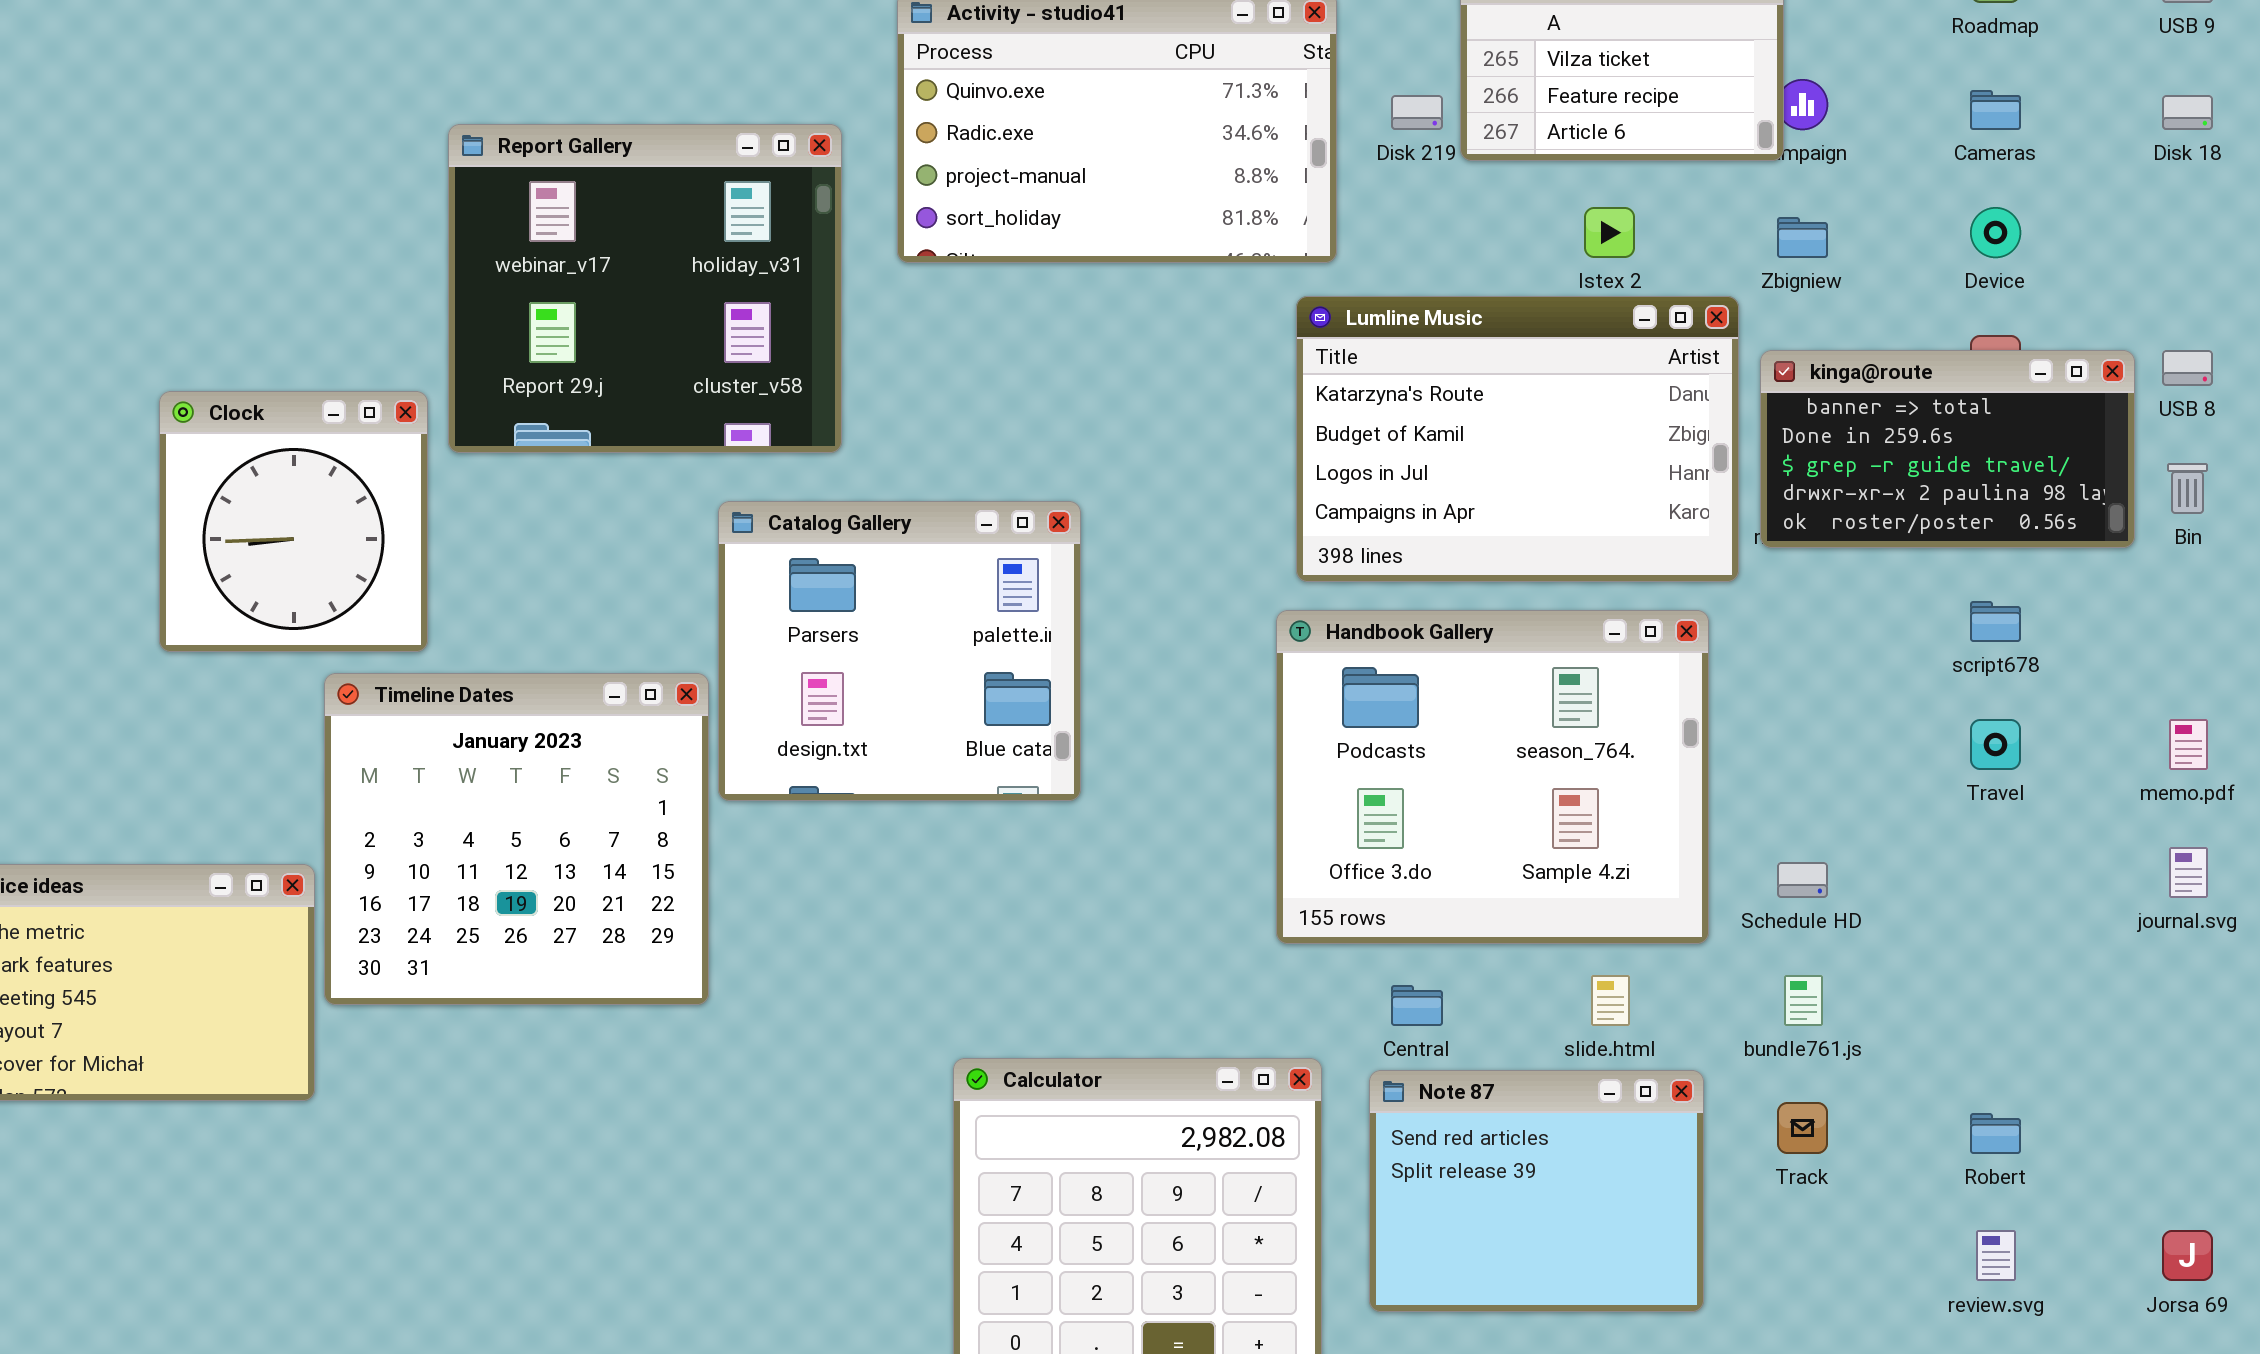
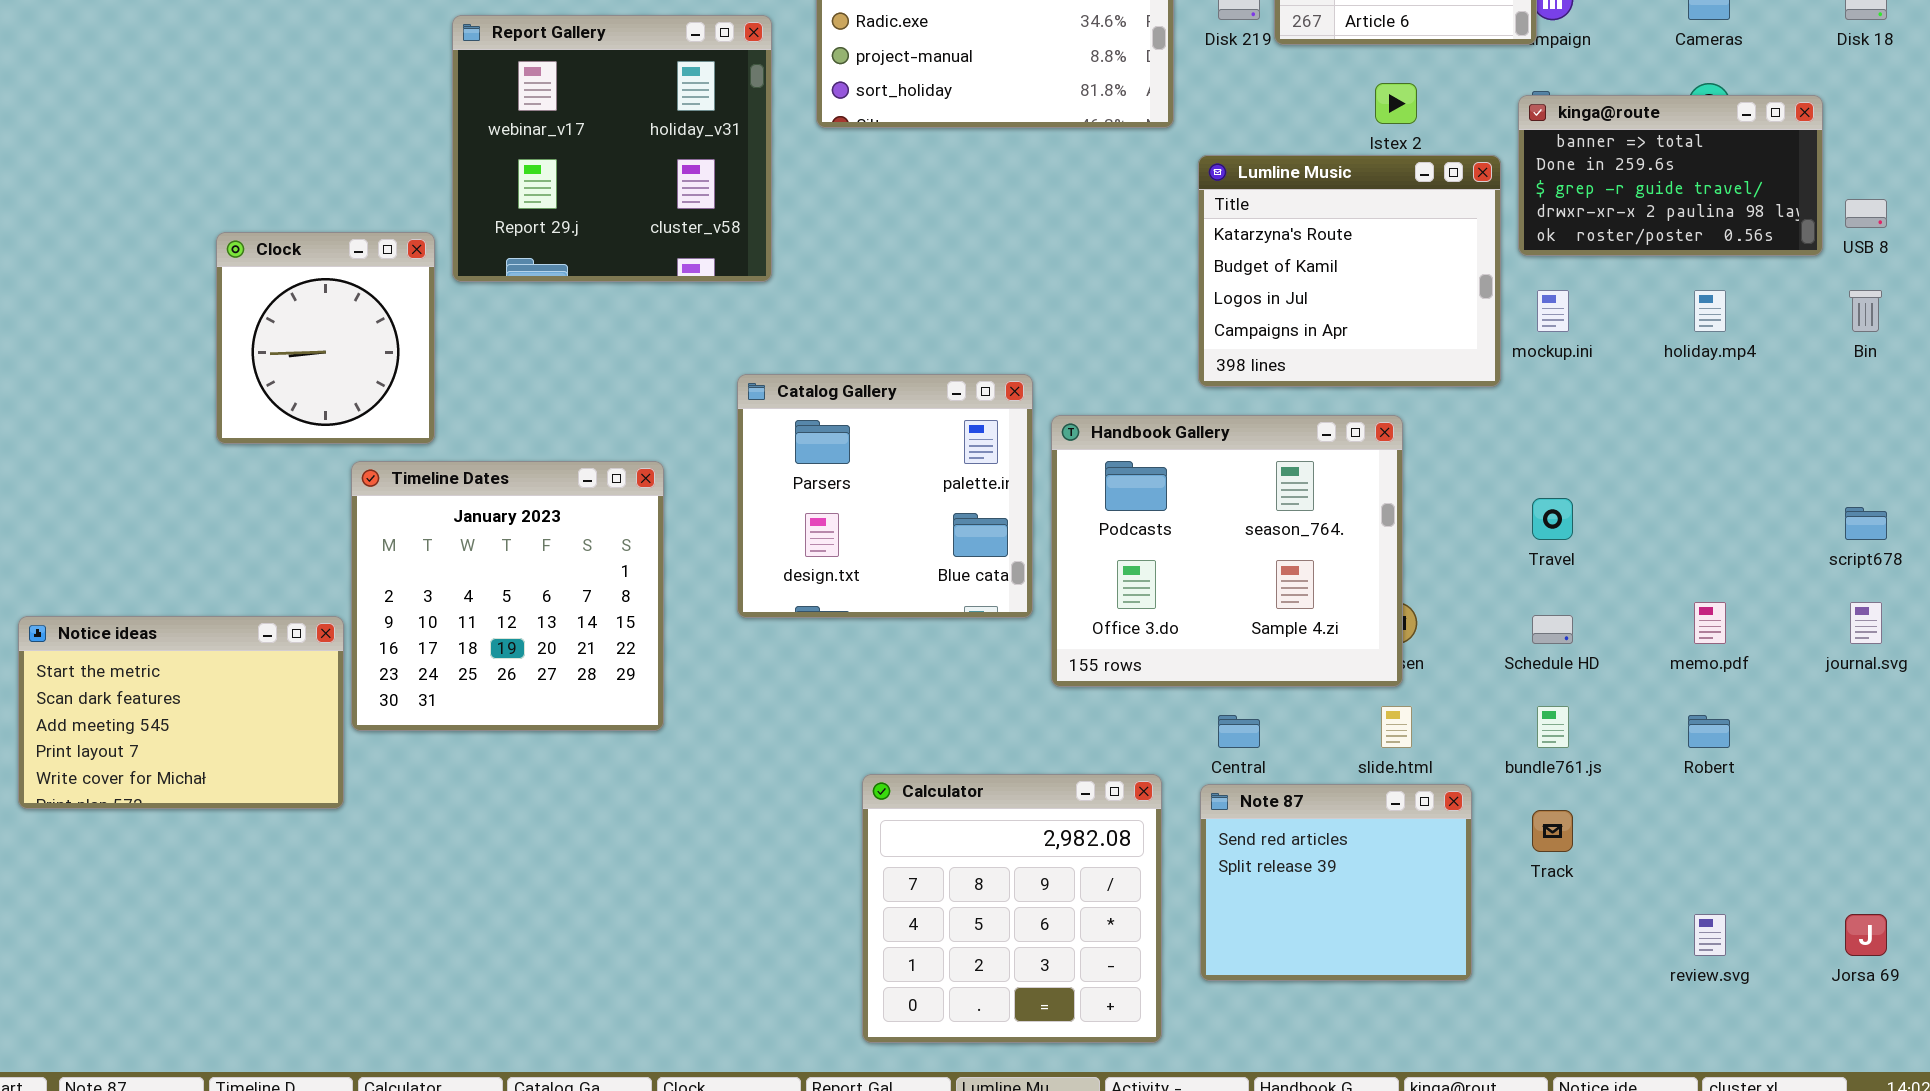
Lumline Music: [1296,296,1739,582] -> [1198,155,1501,387], resized
kinga@route: [1760,350,2135,548] -> [1518,95,1823,256], moved
Catalog Gallery: [718,501,1081,801] -> [737,374,1033,618], moved
script678: [1970,601,2021,642] -> [1845,507,1887,540], moved
Handbook Gallery: [1276,610,1709,944] -> [1051,415,1403,687], moved
Travel: [1970,719,2021,770] -> [1532,498,1573,540], moved
memo.pdf: [2169,719,2208,770] -> [1694,602,1726,644], moved
Robert: [1970,1113,2021,1154] -> [1688,715,1730,748], moved

